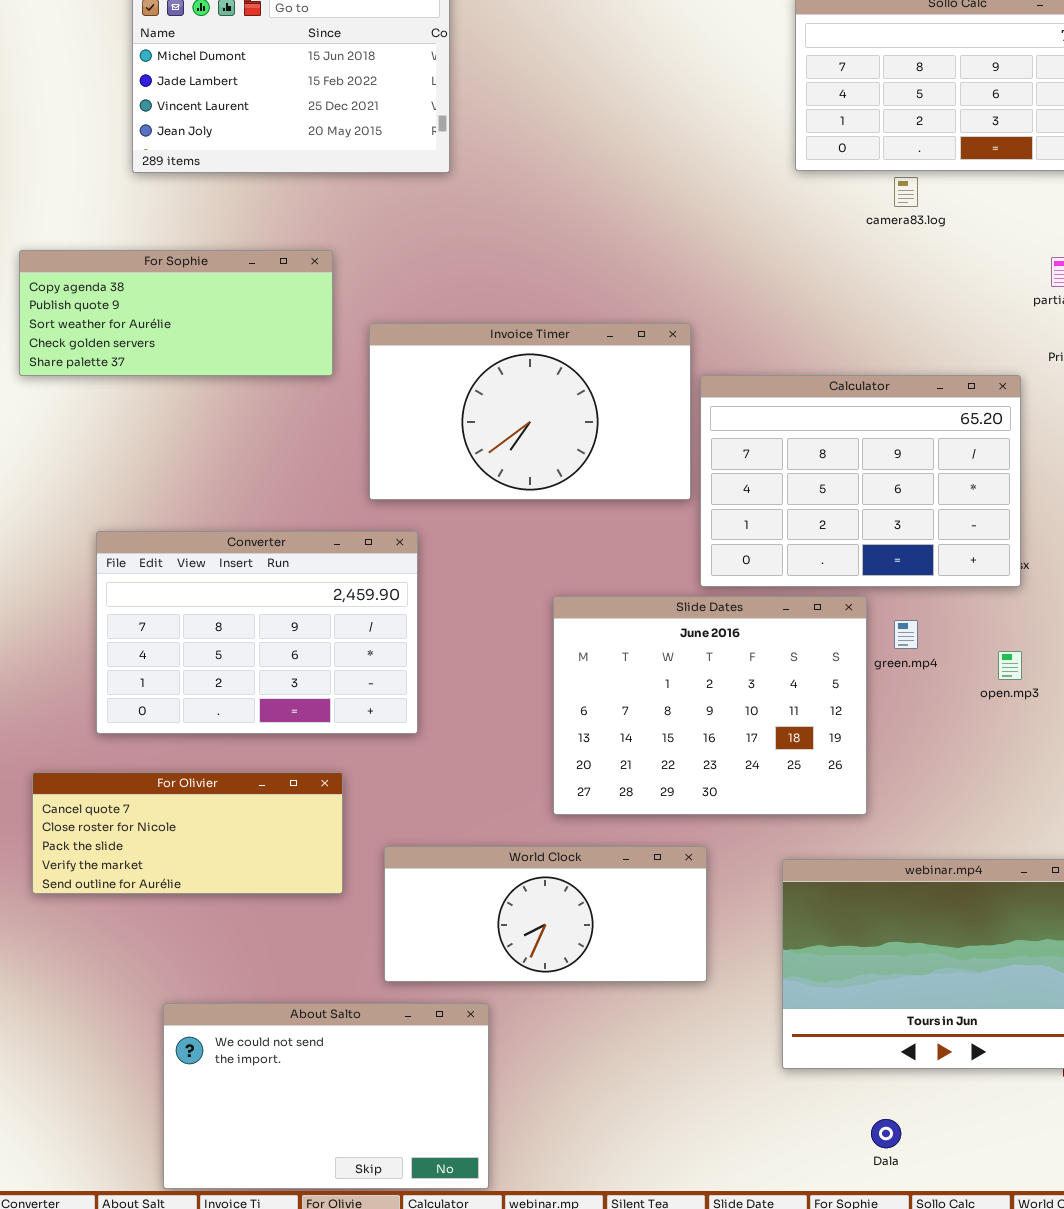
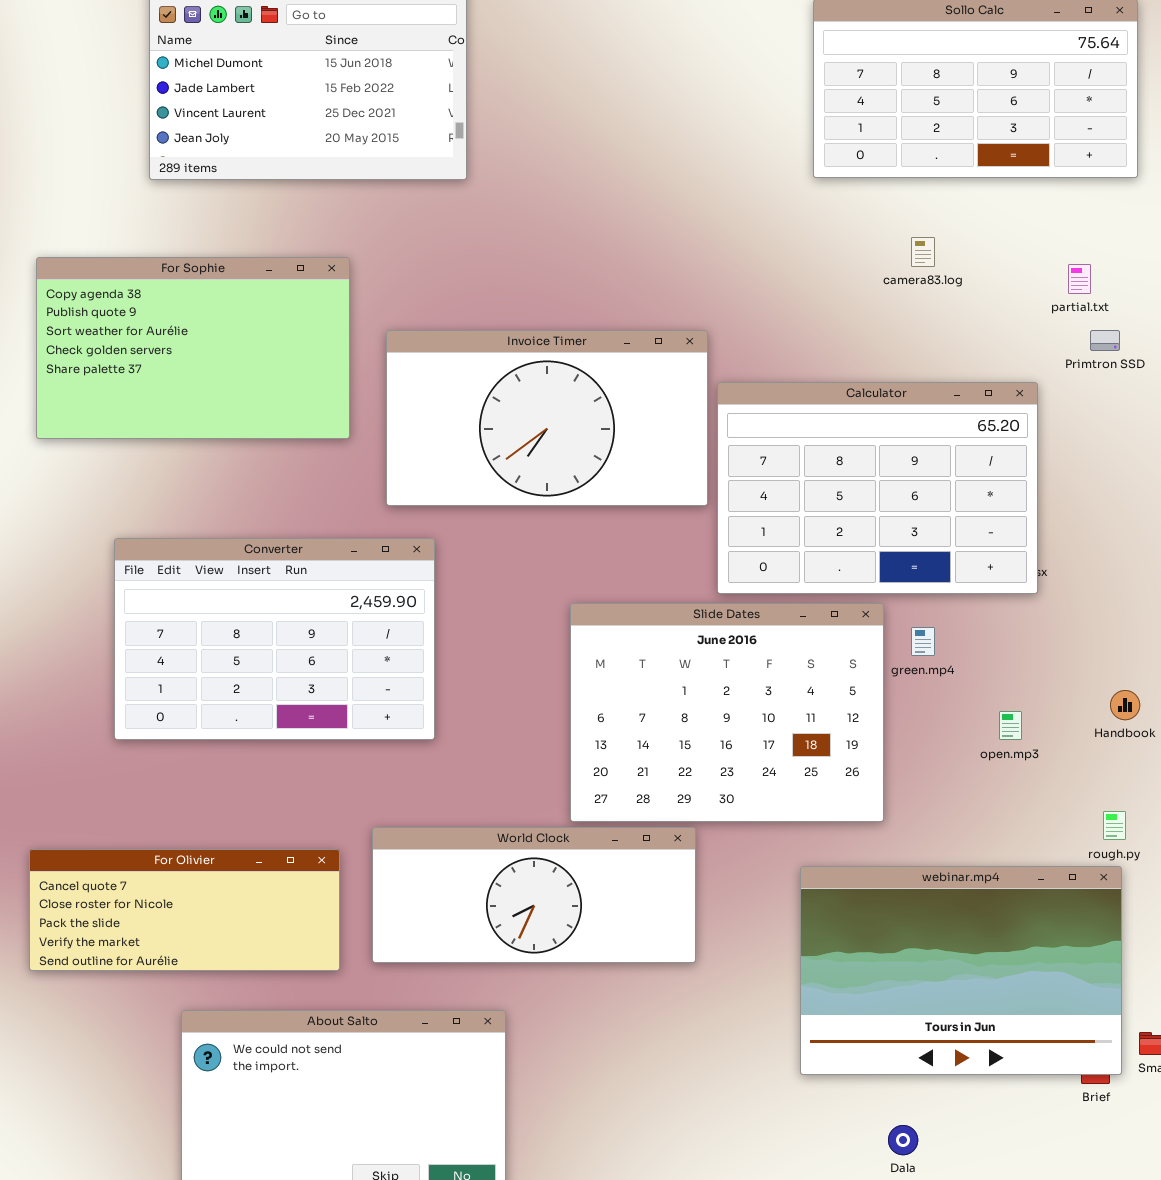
camera83.log: [894,177,918,207] -> [911,237,935,267], moved
For Sophie: [19,250,333,376] -> [36,257,350,439], resized
open.mp3: [998,651,1022,680] -> [999,711,1022,740], moved
For Olivier: [32,772,343,894] -> [29,849,340,971], moved
World Clock: [384,846,707,982] -> [372,827,696,963], moved

